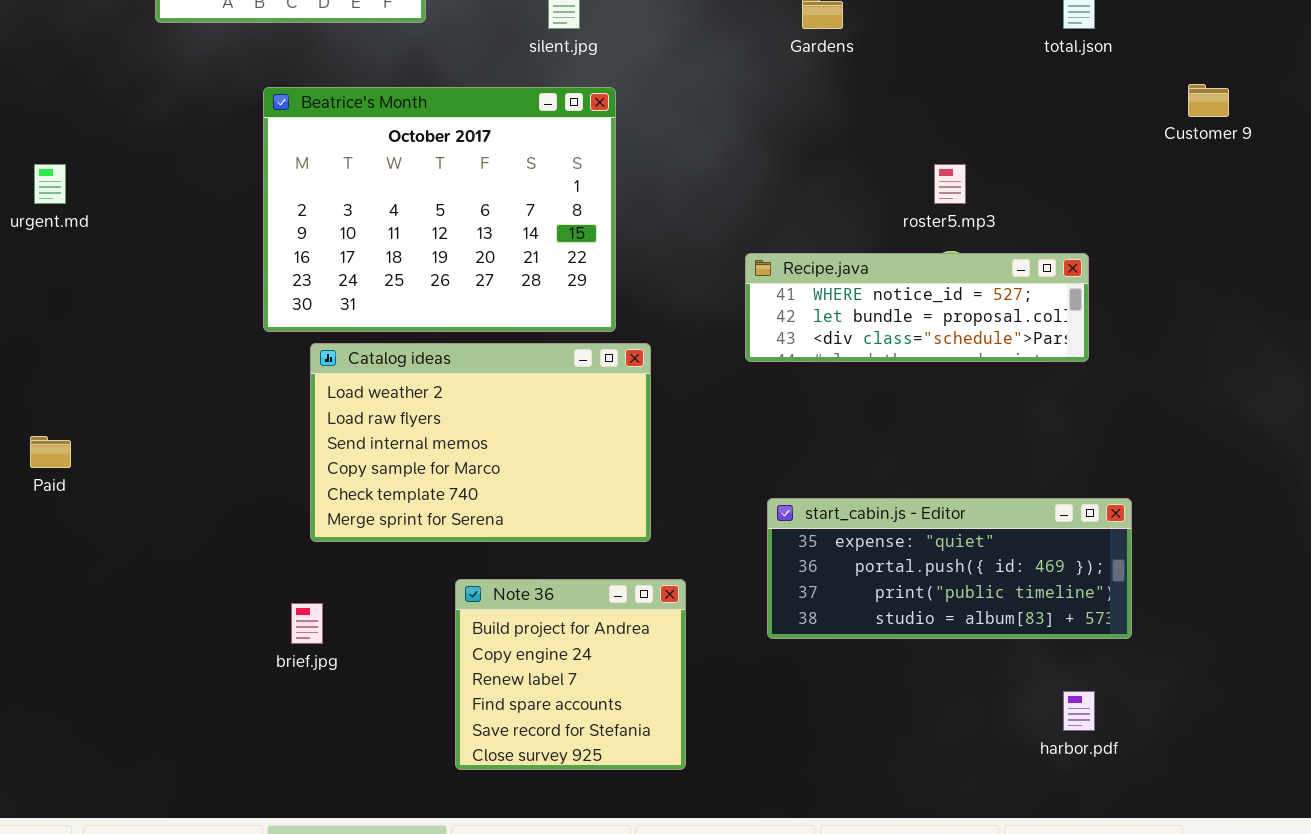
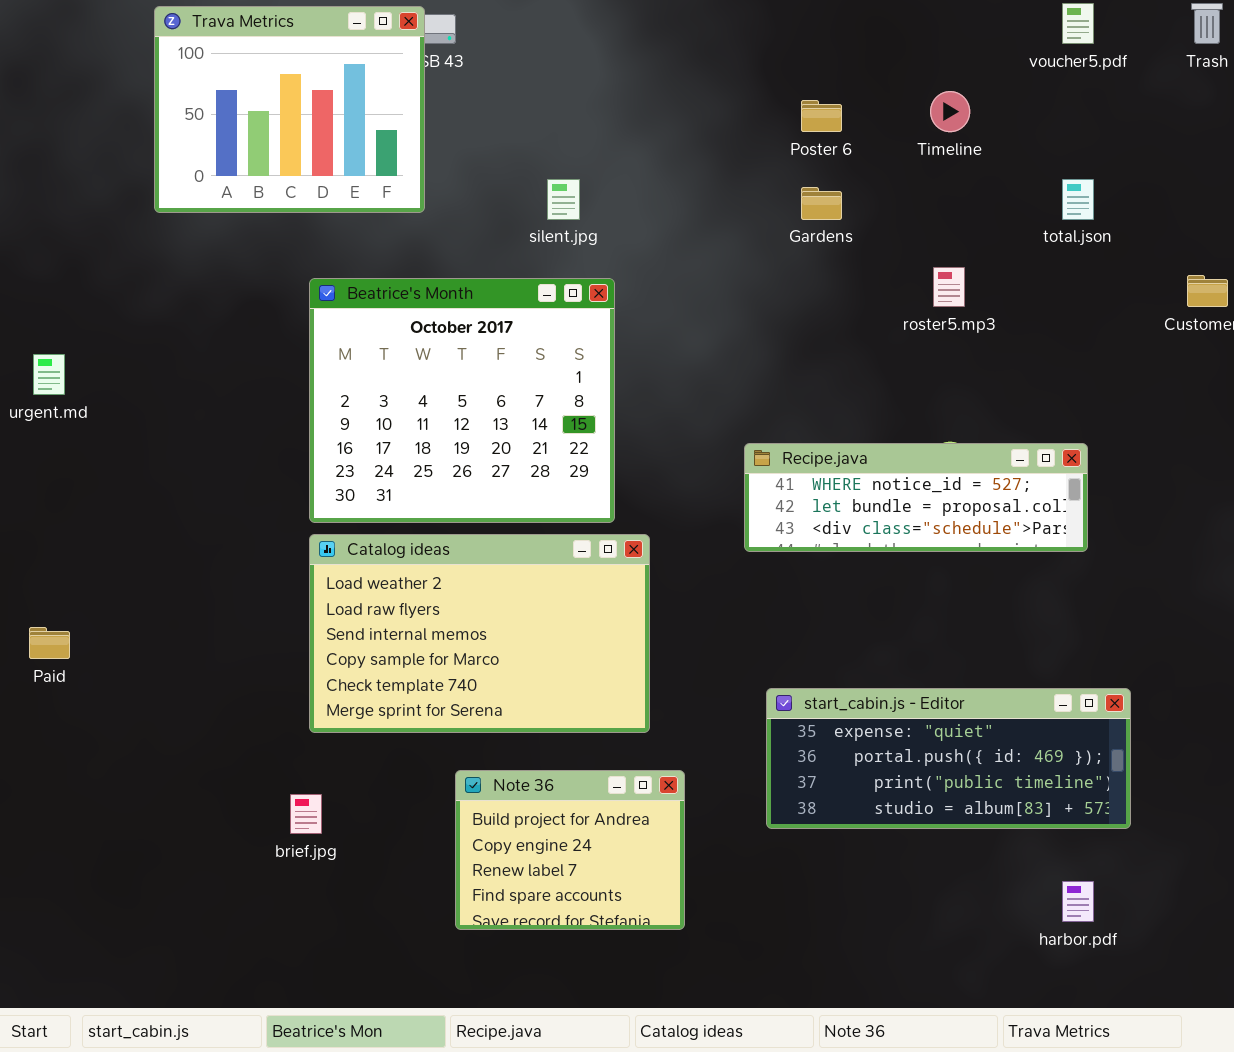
Beatrice's Month: [263,87,616,332] -> [309,278,615,523], resized
roster5.mp3: [934,164,966,204] -> [933,267,965,307], moved
Note 36: [455,579,686,770] -> [455,770,685,930], resized

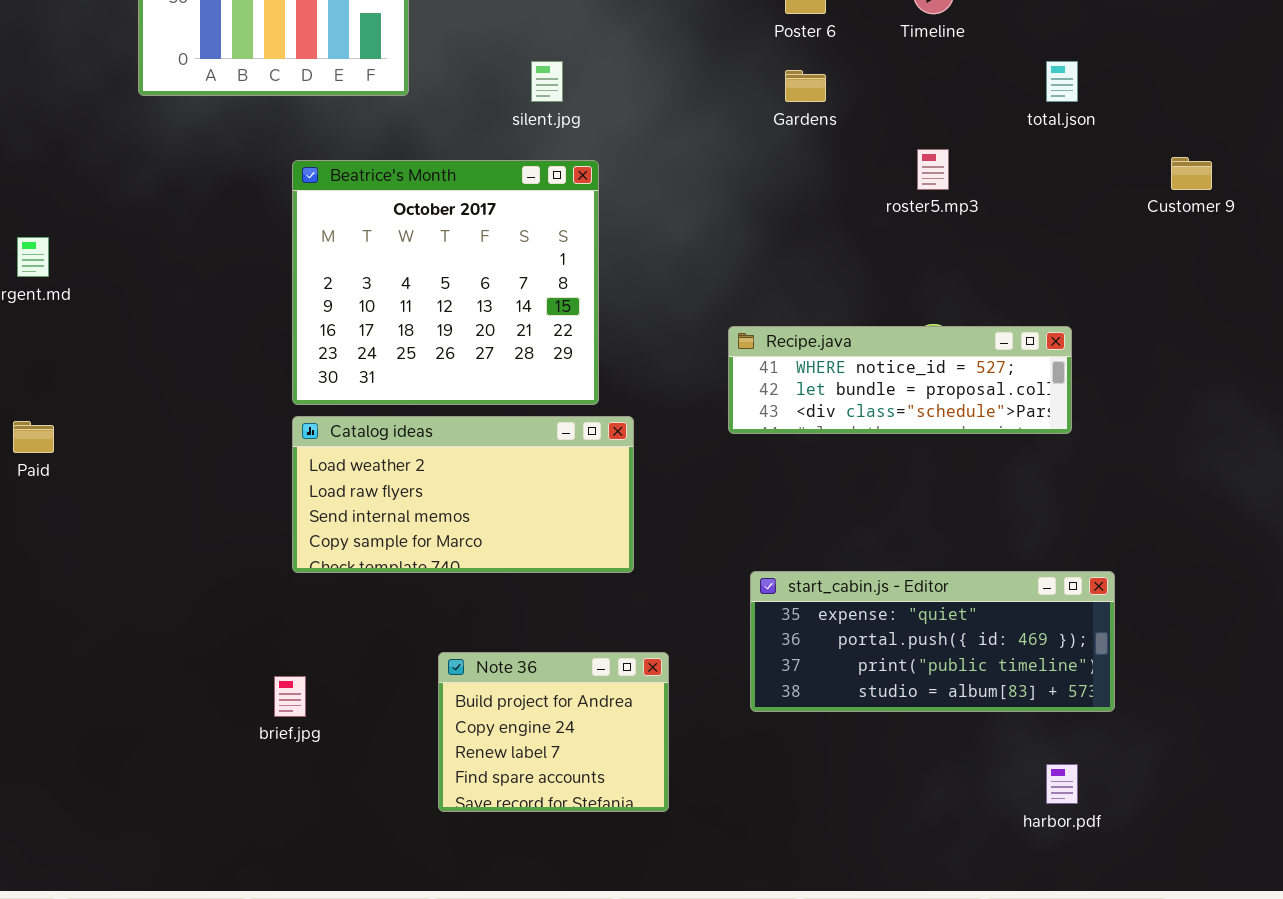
Catalog ideas: [309,534,650,733] -> [292,416,634,573], resized
Paid: [29,627,70,659] -> [13,421,54,453], moved

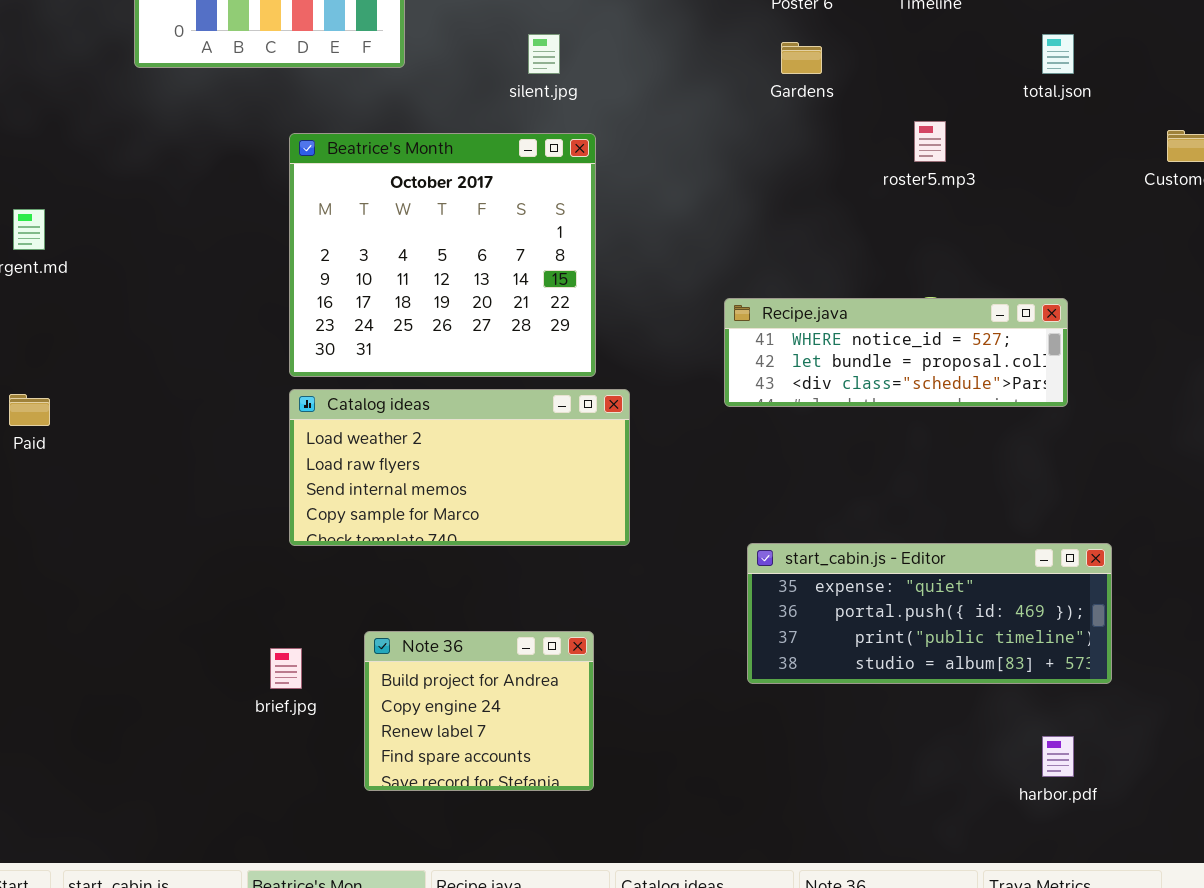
Note 36: [438,652,669,812] -> [364,631,594,791], moved

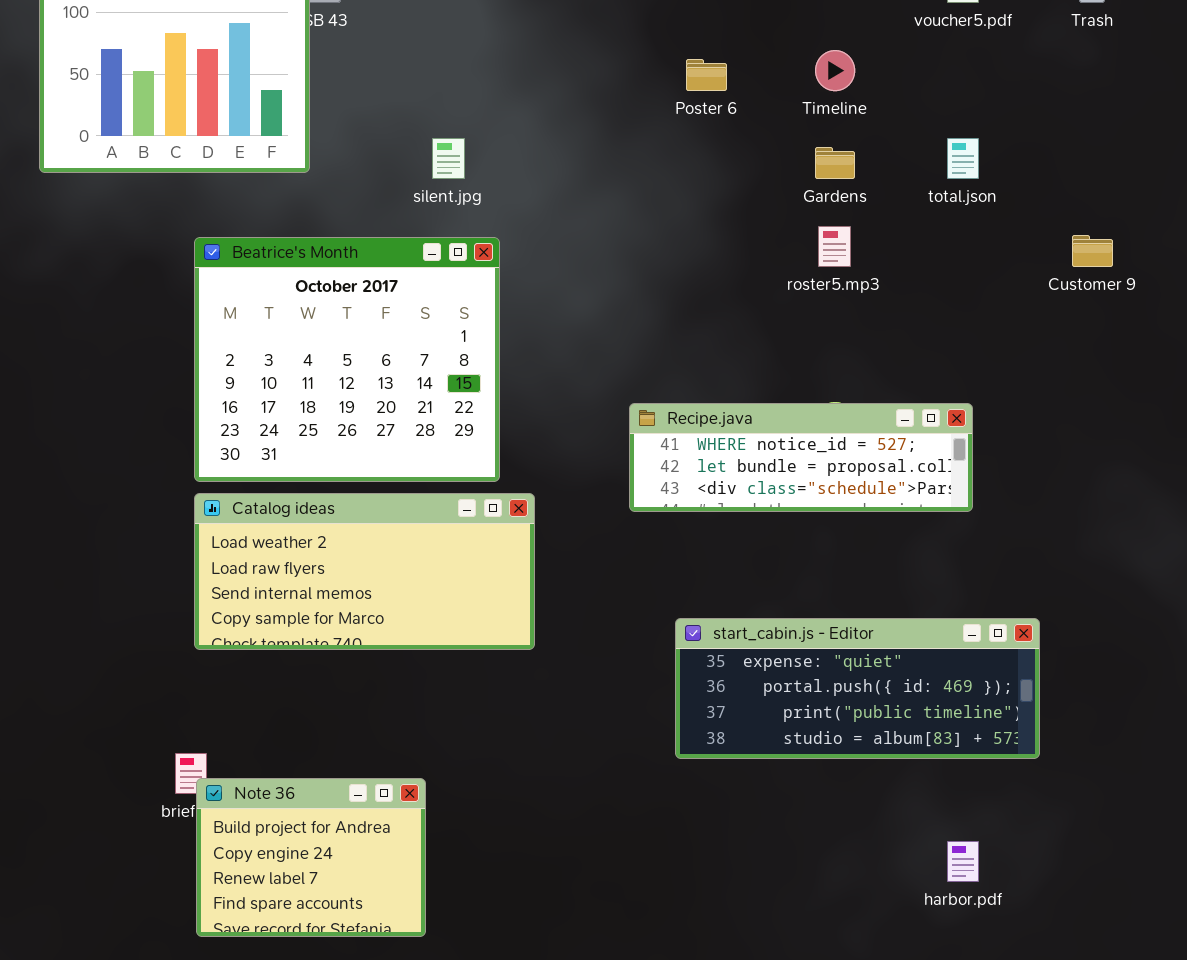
Gardens: [781,42,822,74] -> [815,147,855,179], moved
start_cabin.js - Editor: [747,543,1112,684] -> [675,618,1040,759], moved
Note 36: [364,631,594,791] -> [196,778,426,937], moved

